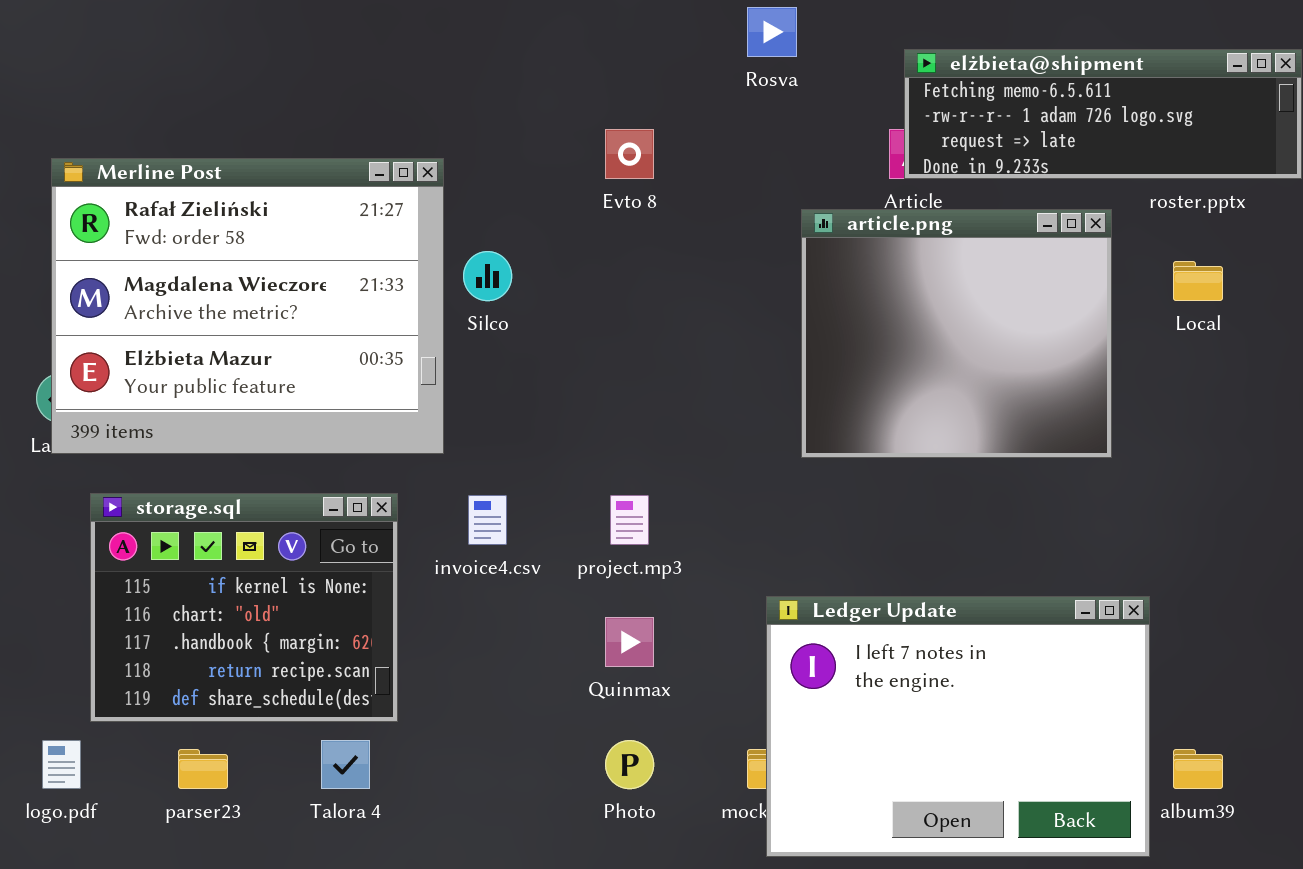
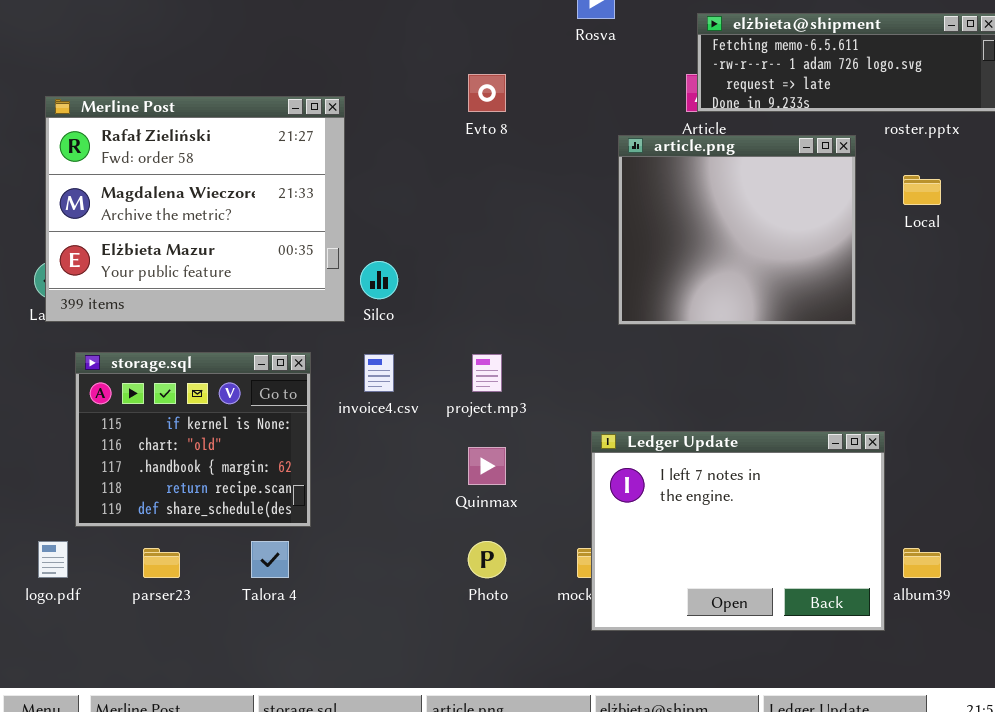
Silco: [463,251,512,301] -> [360,261,398,299], moved

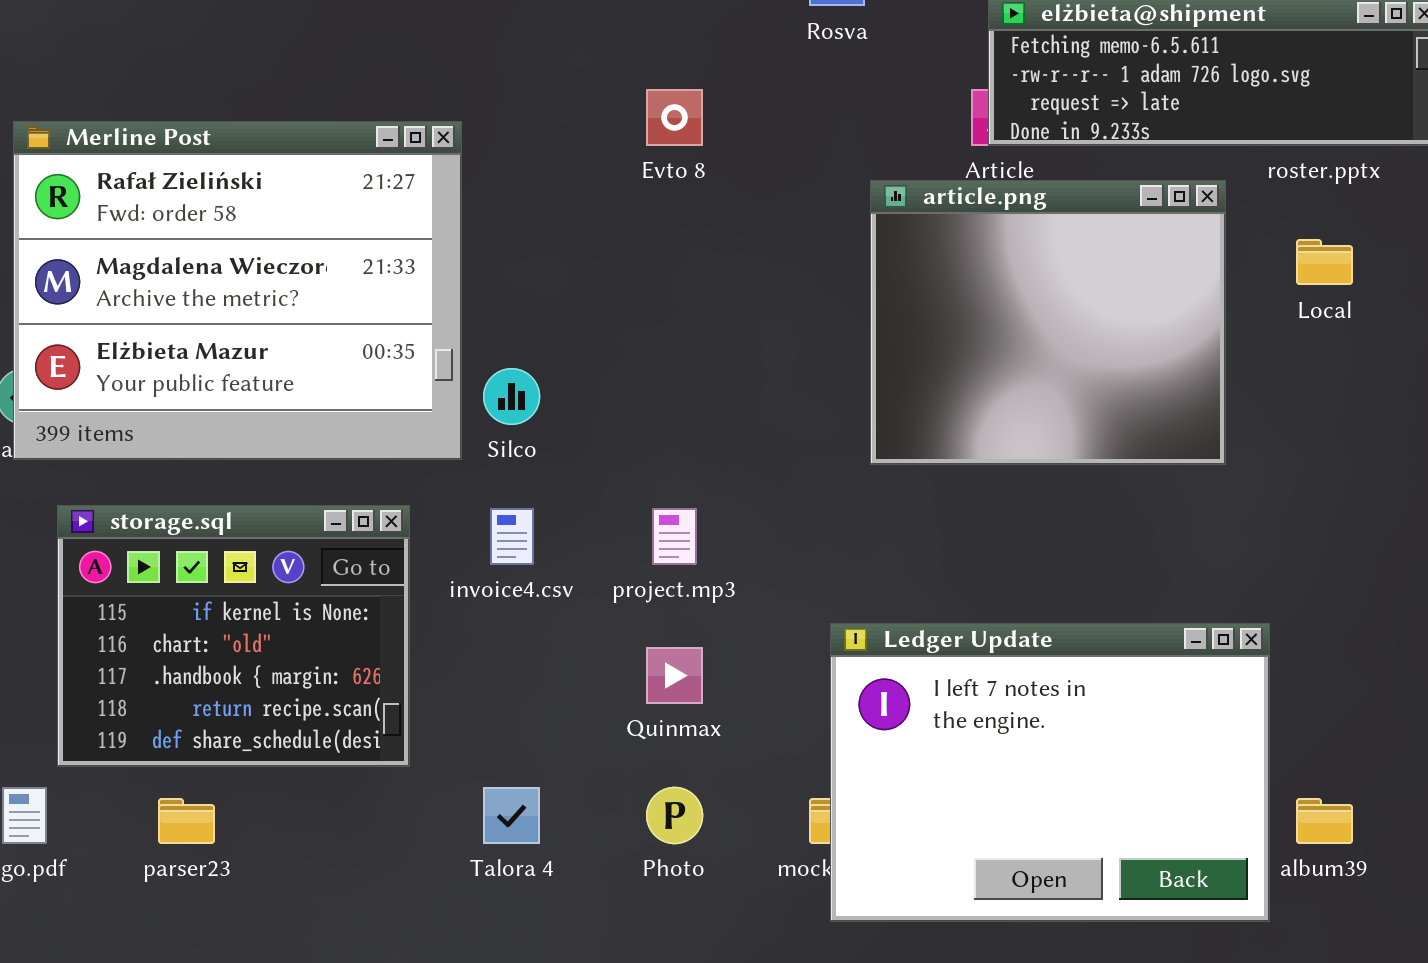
Talora 4: [251,541,289,578] -> [483,787,540,844], moved

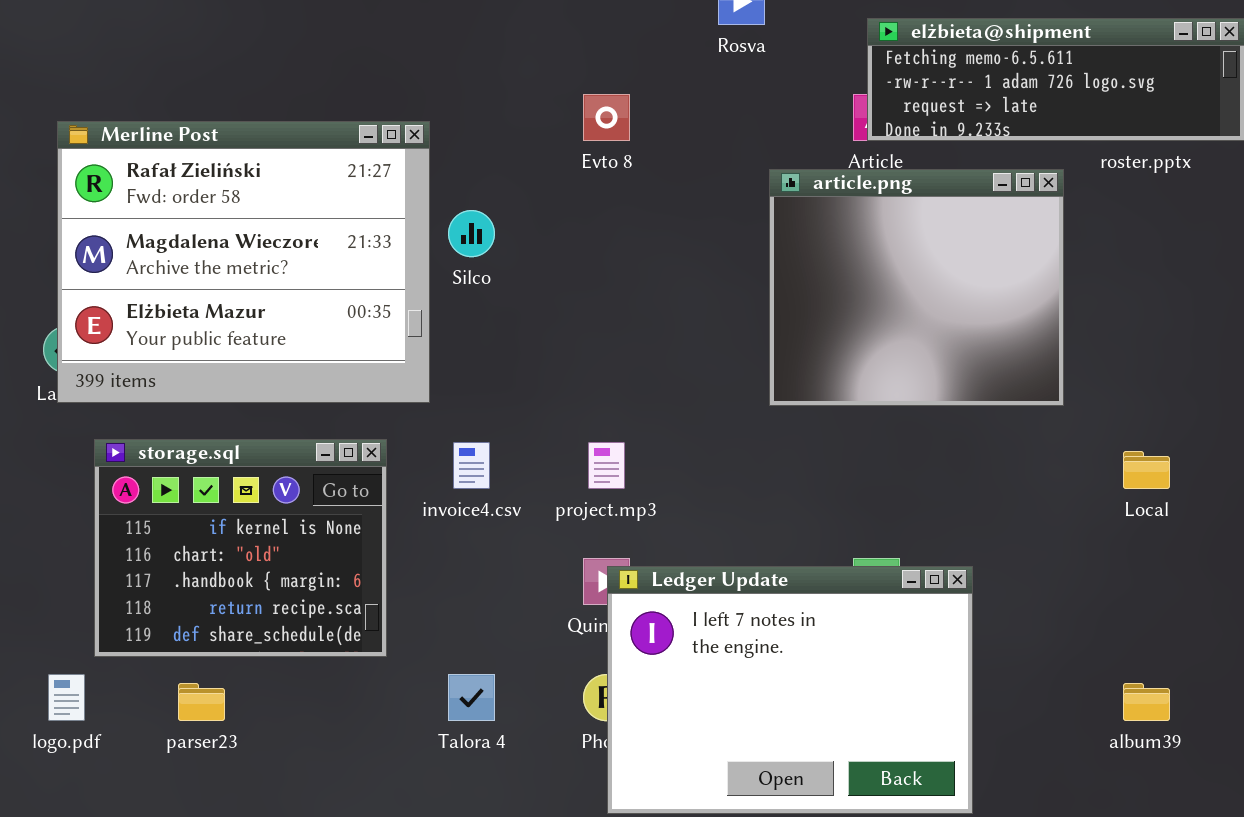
Local: [1296,239,1353,285] -> [1123,451,1170,489], moved
Silco: [483,368,540,425] -> [448,210,495,257], moved
Ledger Update: [830,623,1270,922] -> [607,566,973,814], moved

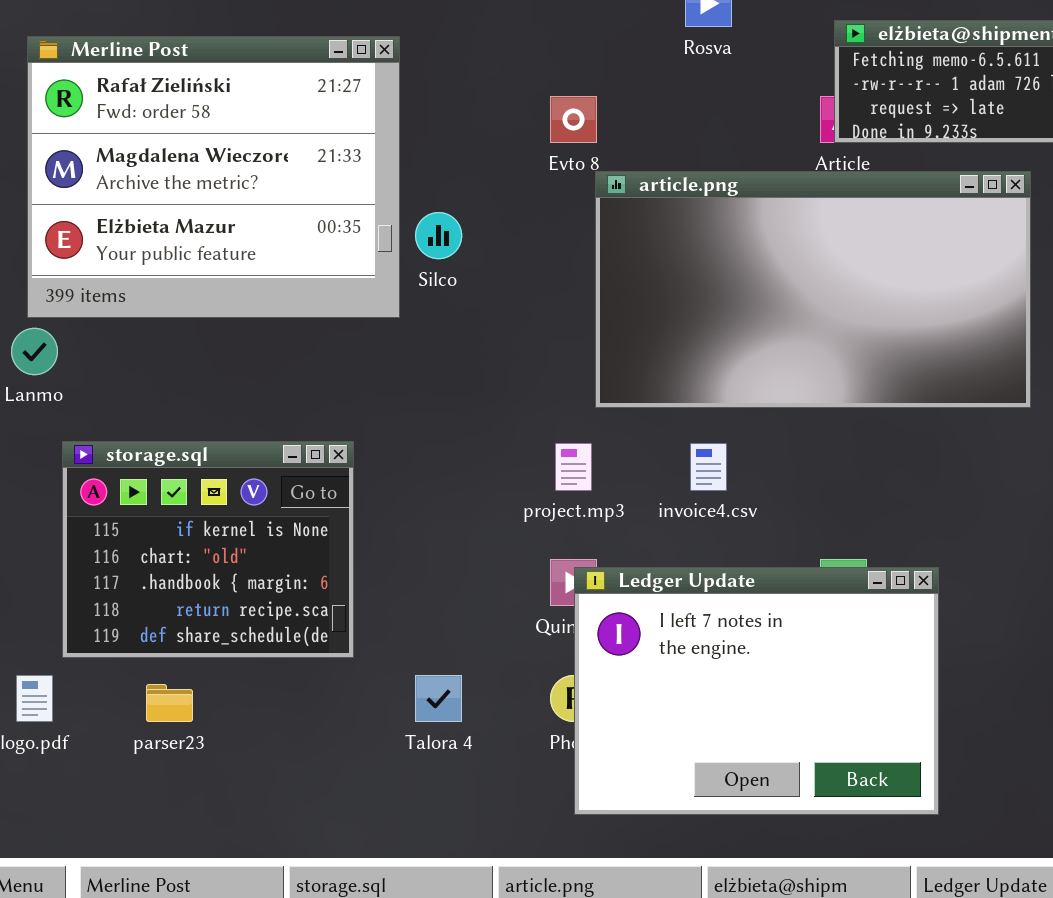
Merline Post: [57,121,430,403] -> [27,36,400,318], moved
article.png: [769,169,1064,406] -> [595,171,1031,408], resized
invoice4.csv: [453,442,490,489] -> [690,443,727,491], moved

